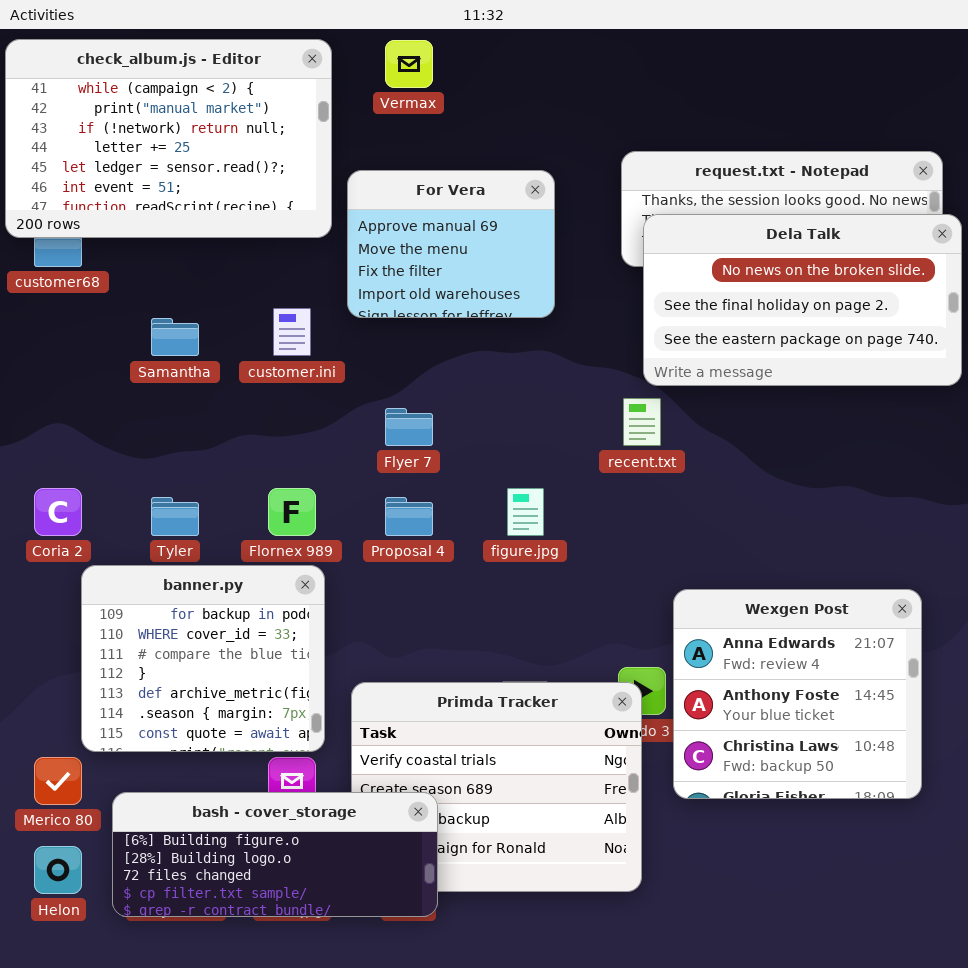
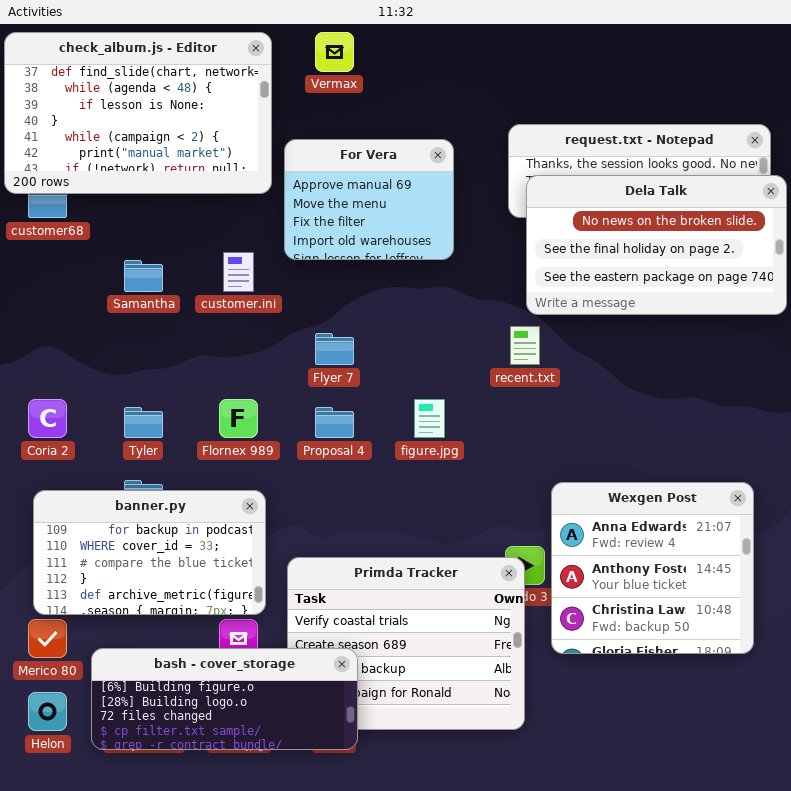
check_album.js - Editor: [5,39,332,238] -> [4,32,272,194], scrolled up 4 rows
banner.py: [81,565,325,752] -> [33,490,266,615], resized

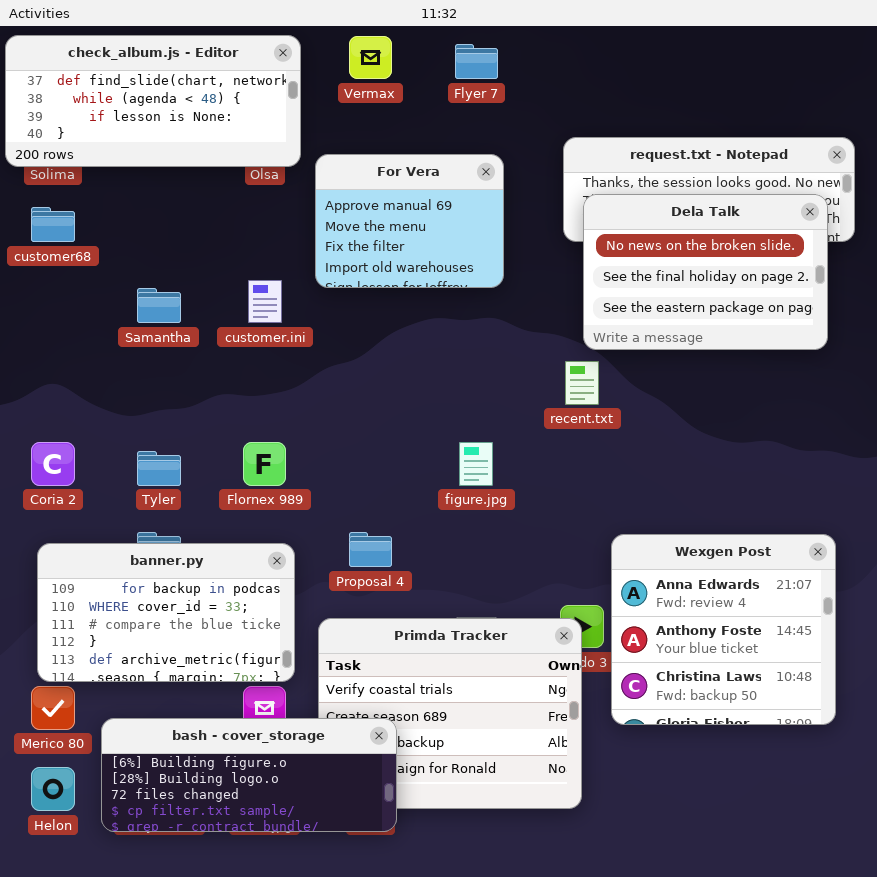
check_album.js - Editor: [4,32,272,194] -> [5,35,301,167], resized
Dela Talk: [526,175,787,315] -> [583,194,828,350], resized
Flyer 7: [315,333,354,365] -> [455,44,498,79], moved
Proposal 4: [315,407,354,438] -> [349,532,392,567], moved

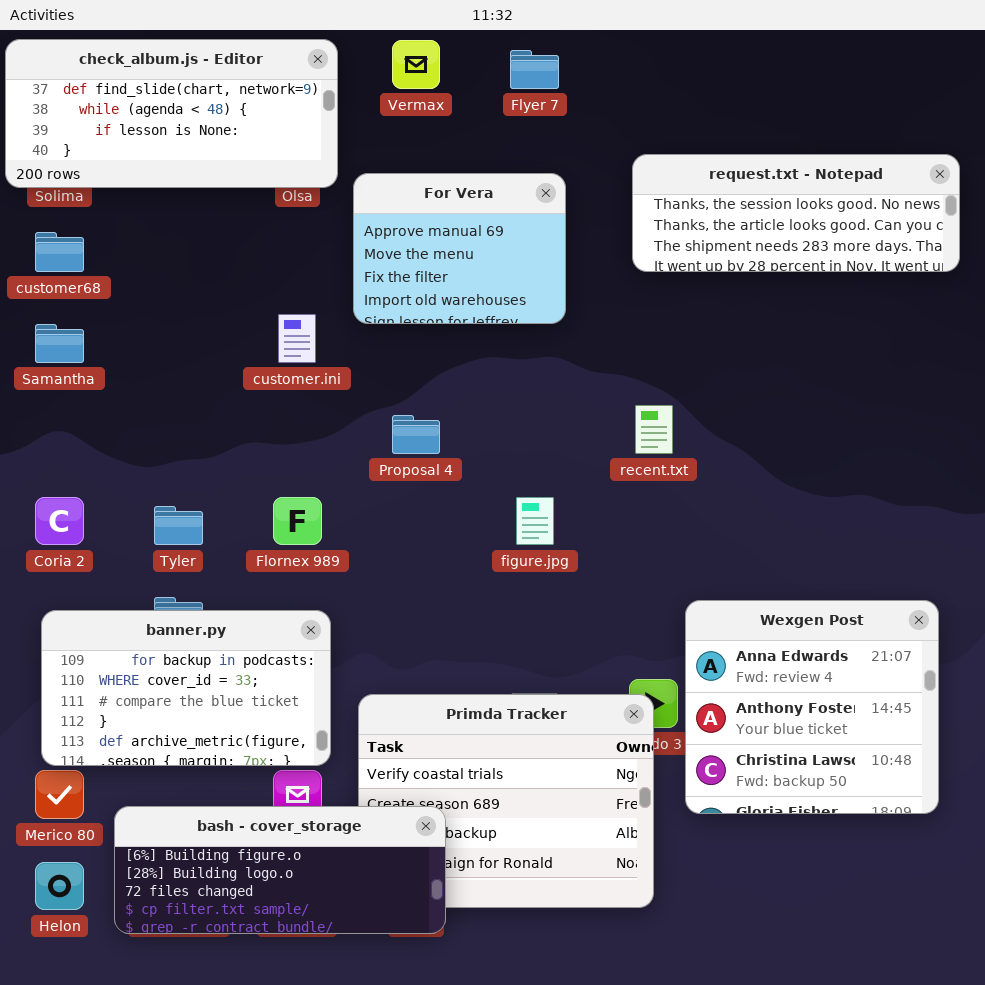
Dela Talk: [583,194,828,350] -> none, closed
Samantha: [137,288,181,323] -> [35,324,84,363], moved
Proposal 4: [349,532,392,567] -> [392,415,440,454], moved

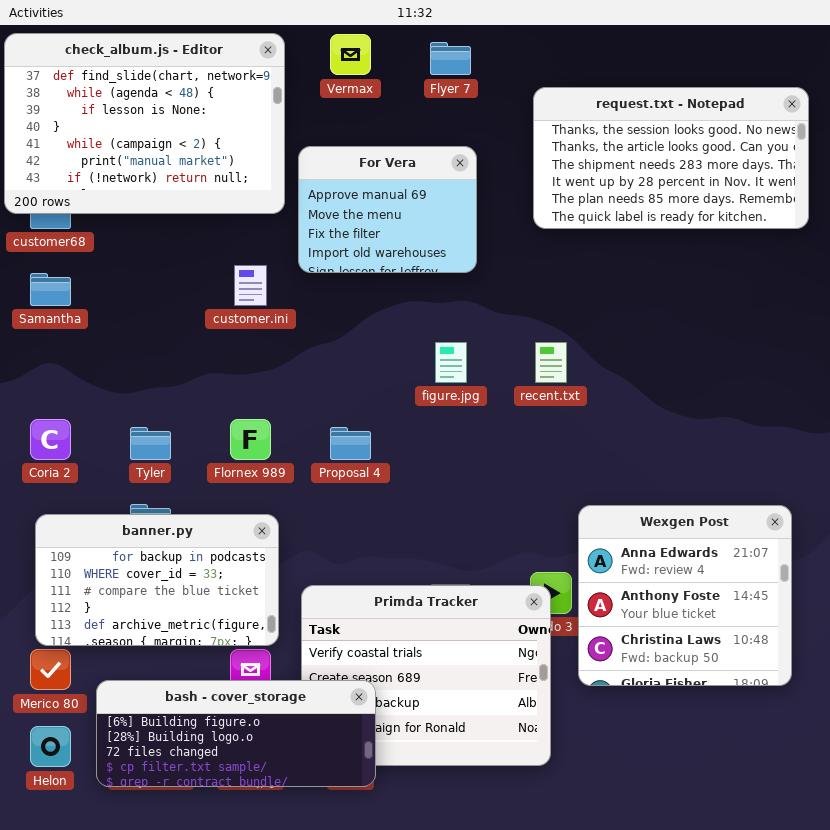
check_album.js - Editor: [5,39,338,188] -> [4,33,285,214], resized
request.txt - Notepad: [632,154,960,272] -> [533,87,809,229], resized
Proposal 4: [392,415,440,454] -> [330,427,371,460], moved
figure.jpg: [516,497,554,545] -> [435,342,467,383], moved

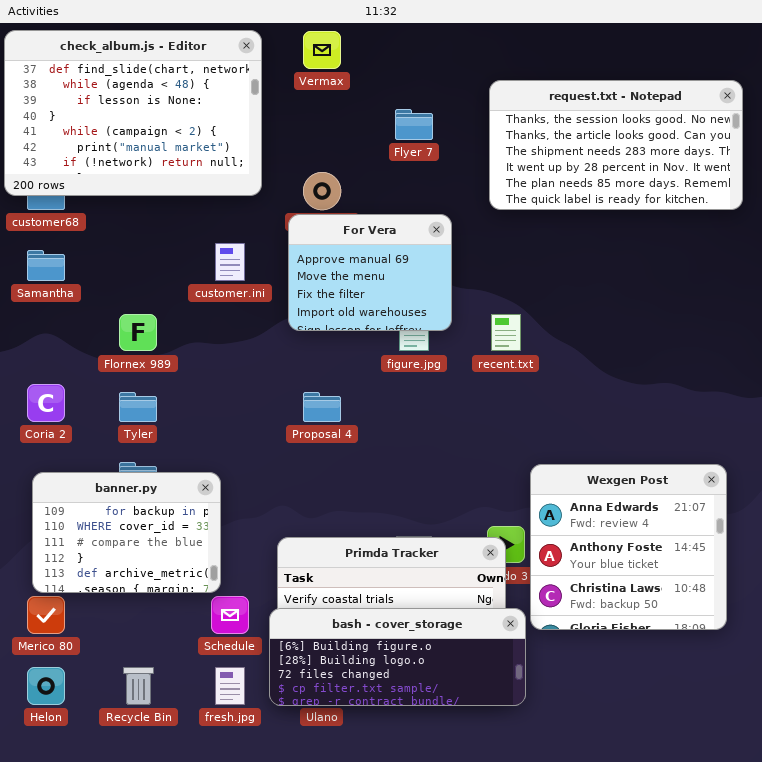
Flyer 7: [430,42,471,75] -> [395,109,433,140], moved
For Vera: [298,146,477,273] -> [288,214,452,331], moved
Flornex 989: [230,419,271,460] -> [119,314,157,351], moved
banner.py: [35,514,279,646] -> [32,472,221,593], resized
bash - cover_storage: [96,680,376,787] -> [269,608,526,706], moved

